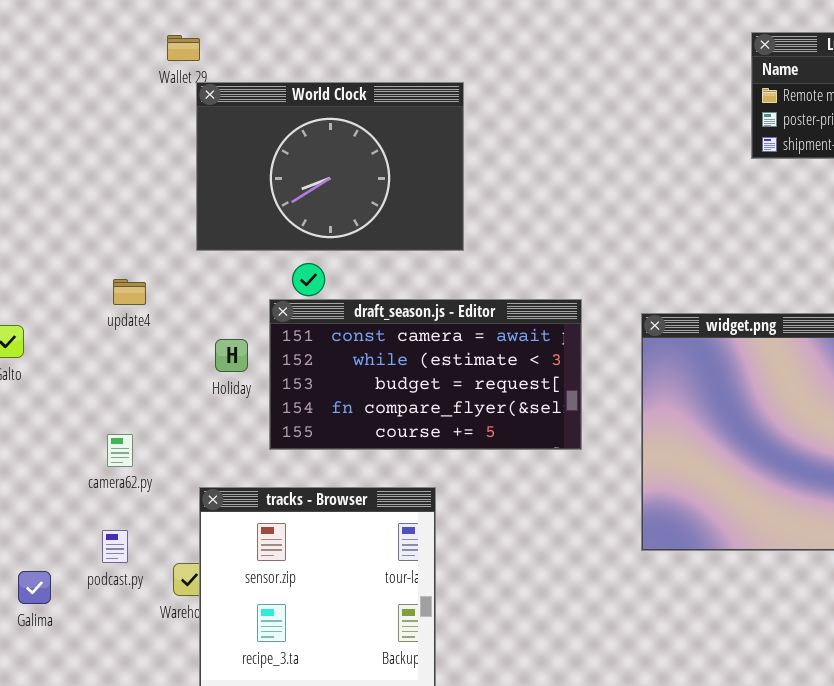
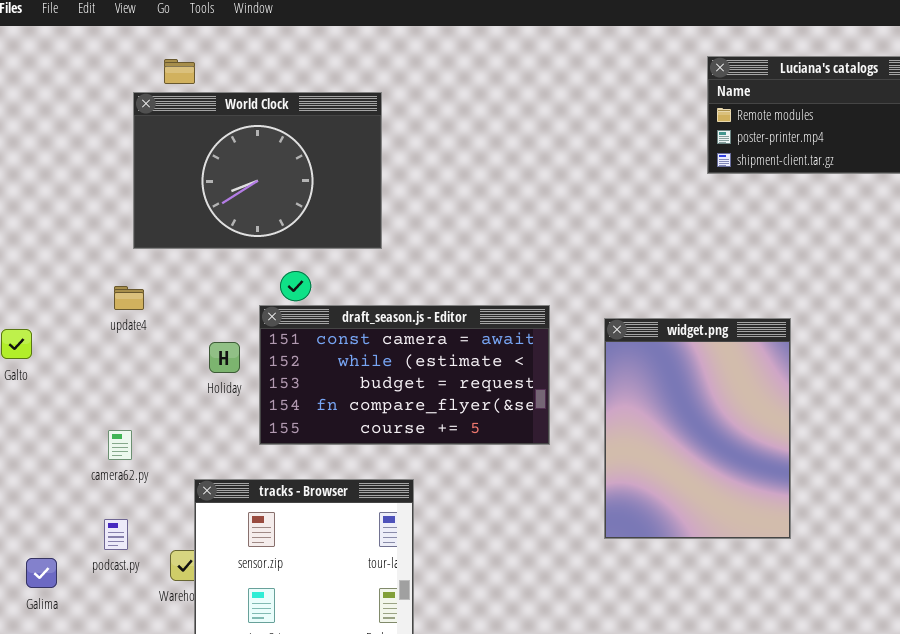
World Clock: [196,82,464,251] -> [133,92,382,249], moved

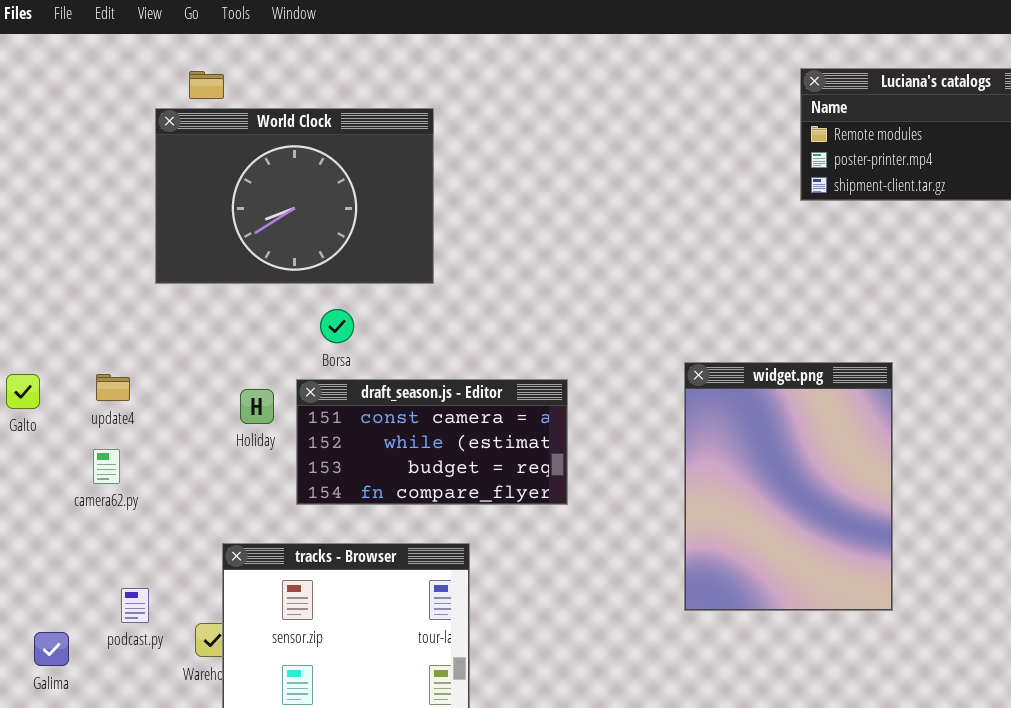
update4: [114,286,144,310] -> [96,374,130,401], moved
draft_season.js - Editor: [259,305,550,445] -> [296,379,568,505], resized
camera62.py: [108,430,132,460] -> [93,449,120,484], moved

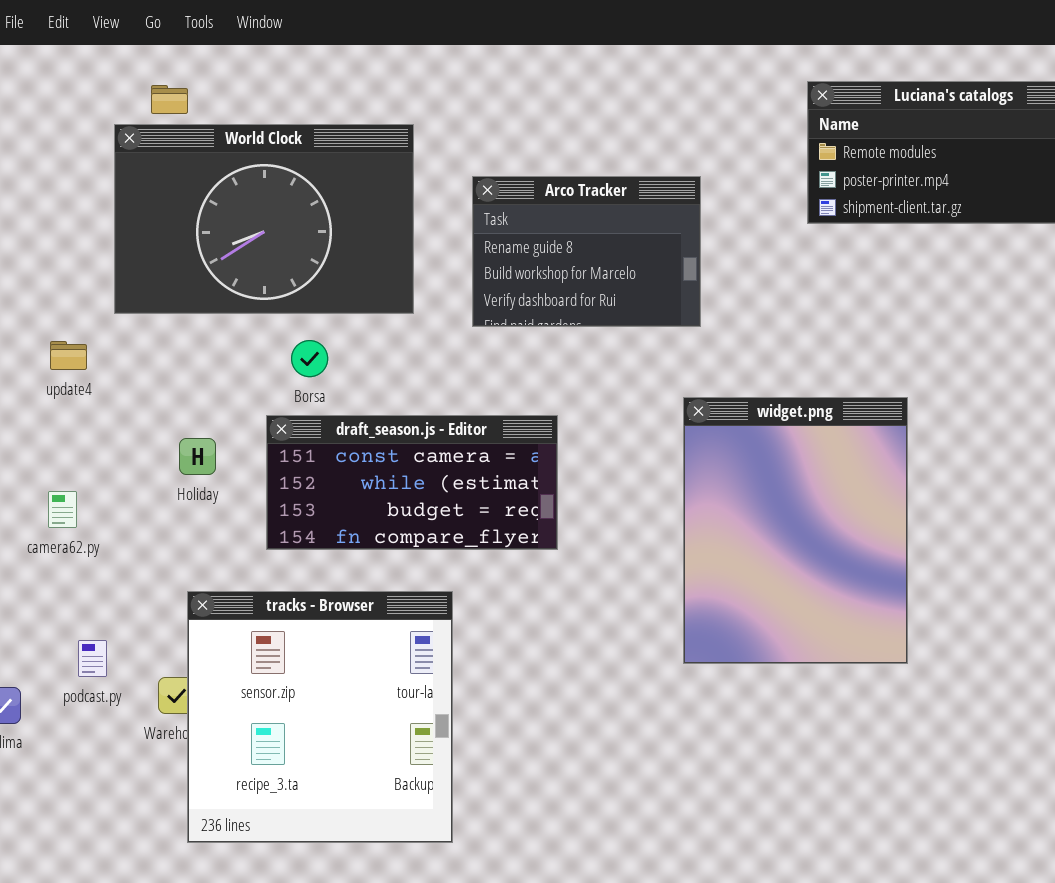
Arco Tracker: none -> [472,176,701,327], opened
update4: [96,374,130,401] -> [50,341,87,370], moved
Holiday: [240,389,274,424] -> [179,438,216,475], moved

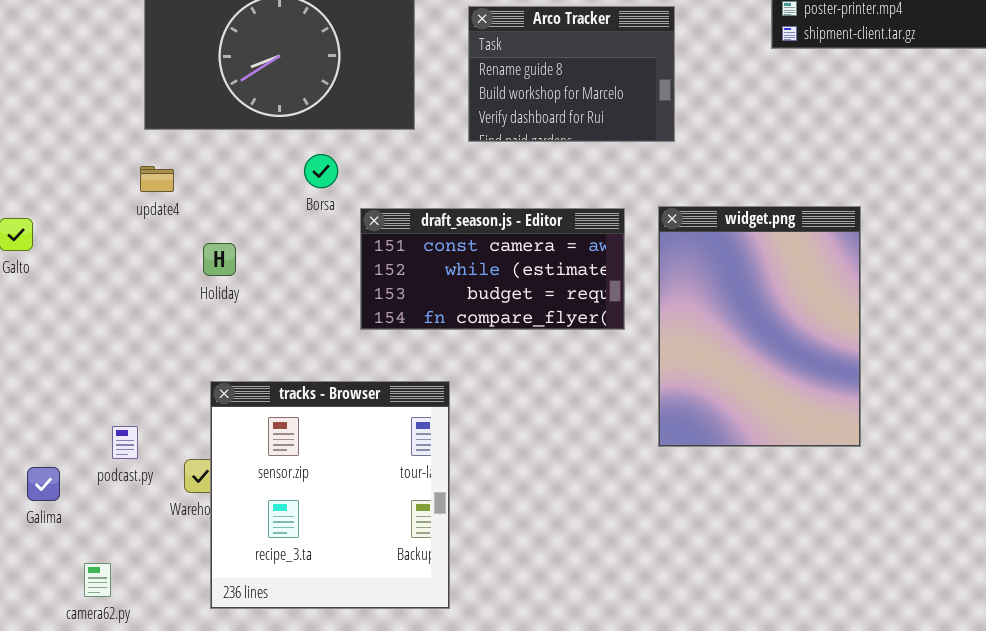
update4: [50,341,87,370] -> [140,166,174,192], moved
draft_season.js - Editor: [266,415,558,550] -> [360,208,625,330], moved
camera62.py: [48,491,77,528] -> [84,563,111,597], moved

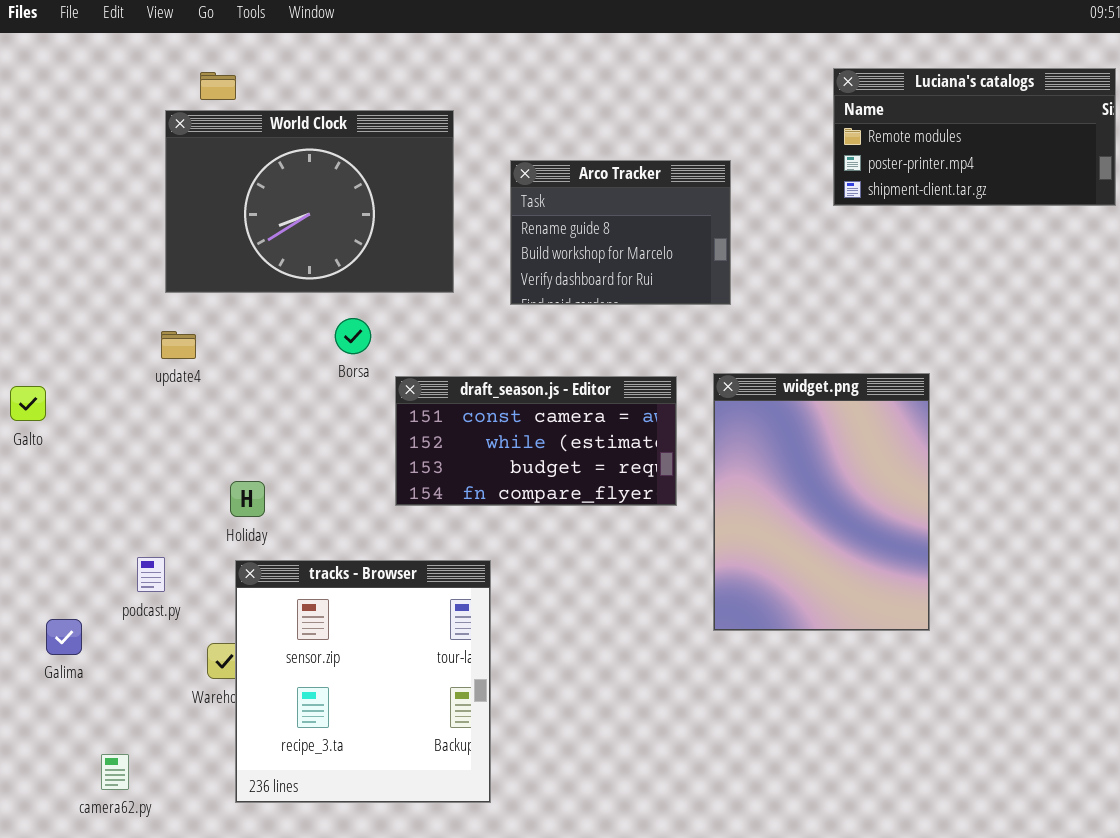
Holiday: [203,243,236,276] -> [230,481,265,517], moved
podcast.py: [112,426,138,459] -> [137,557,165,592], moved
Galima: [27,467,60,501] -> [46,619,82,655], moved

